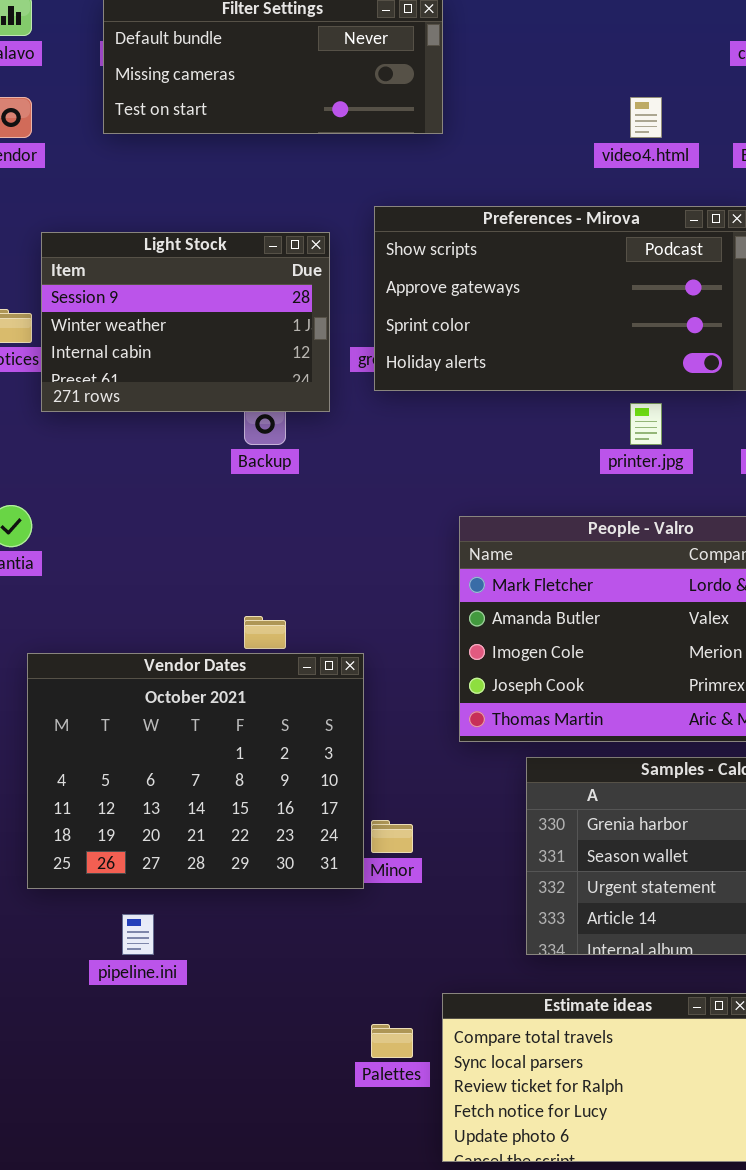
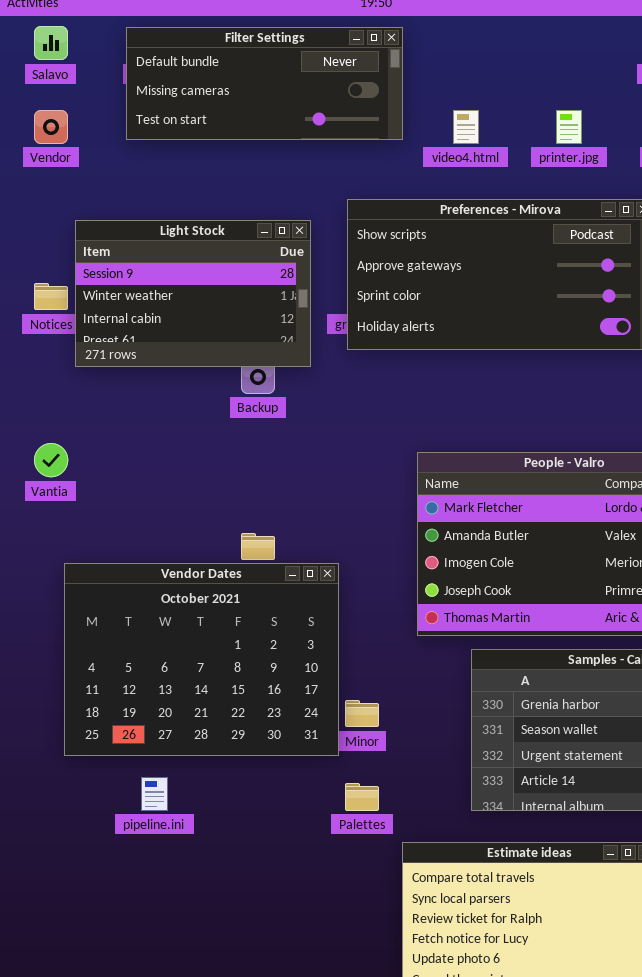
video4.html: [630,97,662,138] -> [453,110,479,144], moved
printer.jpg: [630,403,662,445] -> [556,110,582,144], moved
Palettes: [371,1024,413,1058] -> [345,783,379,811], moved

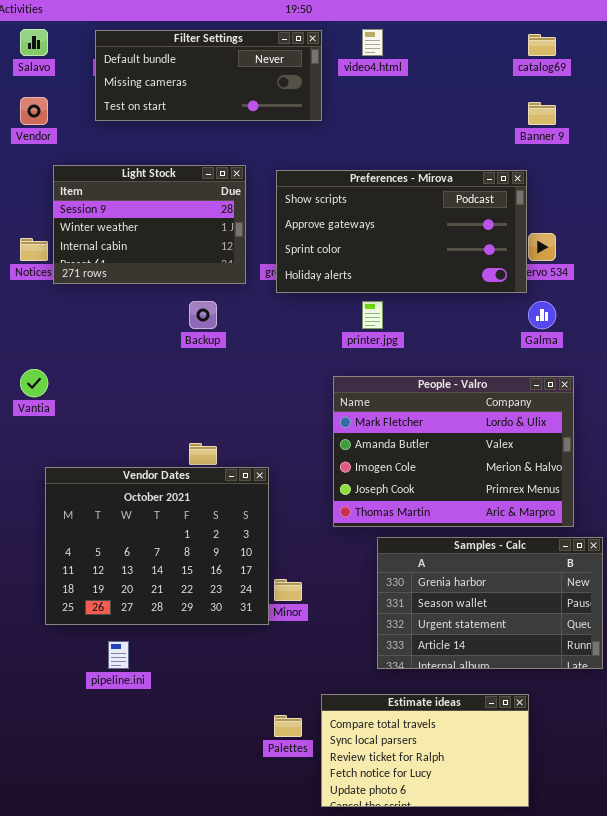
video4.html: [453,110,479,144] -> [362,29,383,56], moved
printer.jpg: [556,110,582,144] -> [362,301,383,329], moved
Light Stock: [75,220,311,367] -> [53,165,246,284], moved
Palettes: [345,783,379,811] -> [274,715,302,737], moved

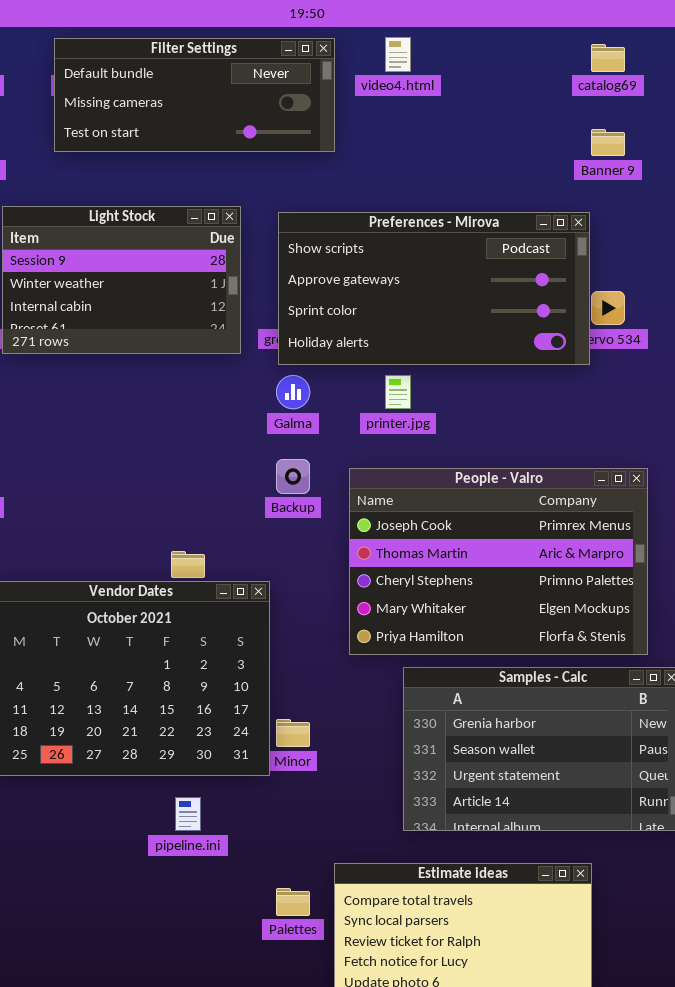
Backup: [189,301,217,329] -> [276,459,310,494], moved
Galma: [528,301,556,329] -> [276,375,310,409], moved
People - Valro: [333,376,574,527] -> [349,468,648,655], scrolled down 3 rows
pipeline.ini: [108,641,129,669] -> [175,797,201,831], moved

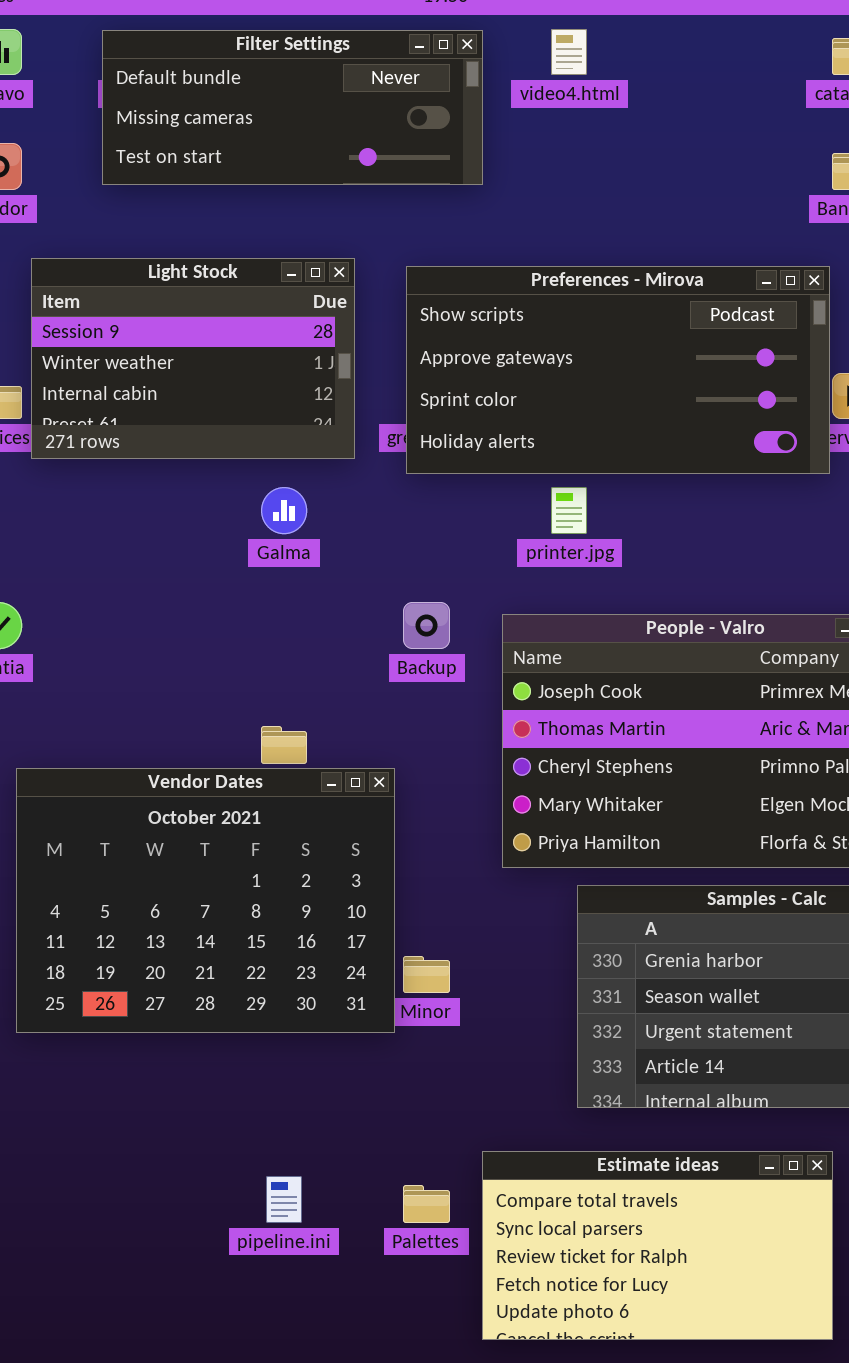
Galma: [276,375,310,409] -> [261,487,307,534], moved
pipeline.ini: [175,797,201,831] -> [266,1176,302,1223], moved

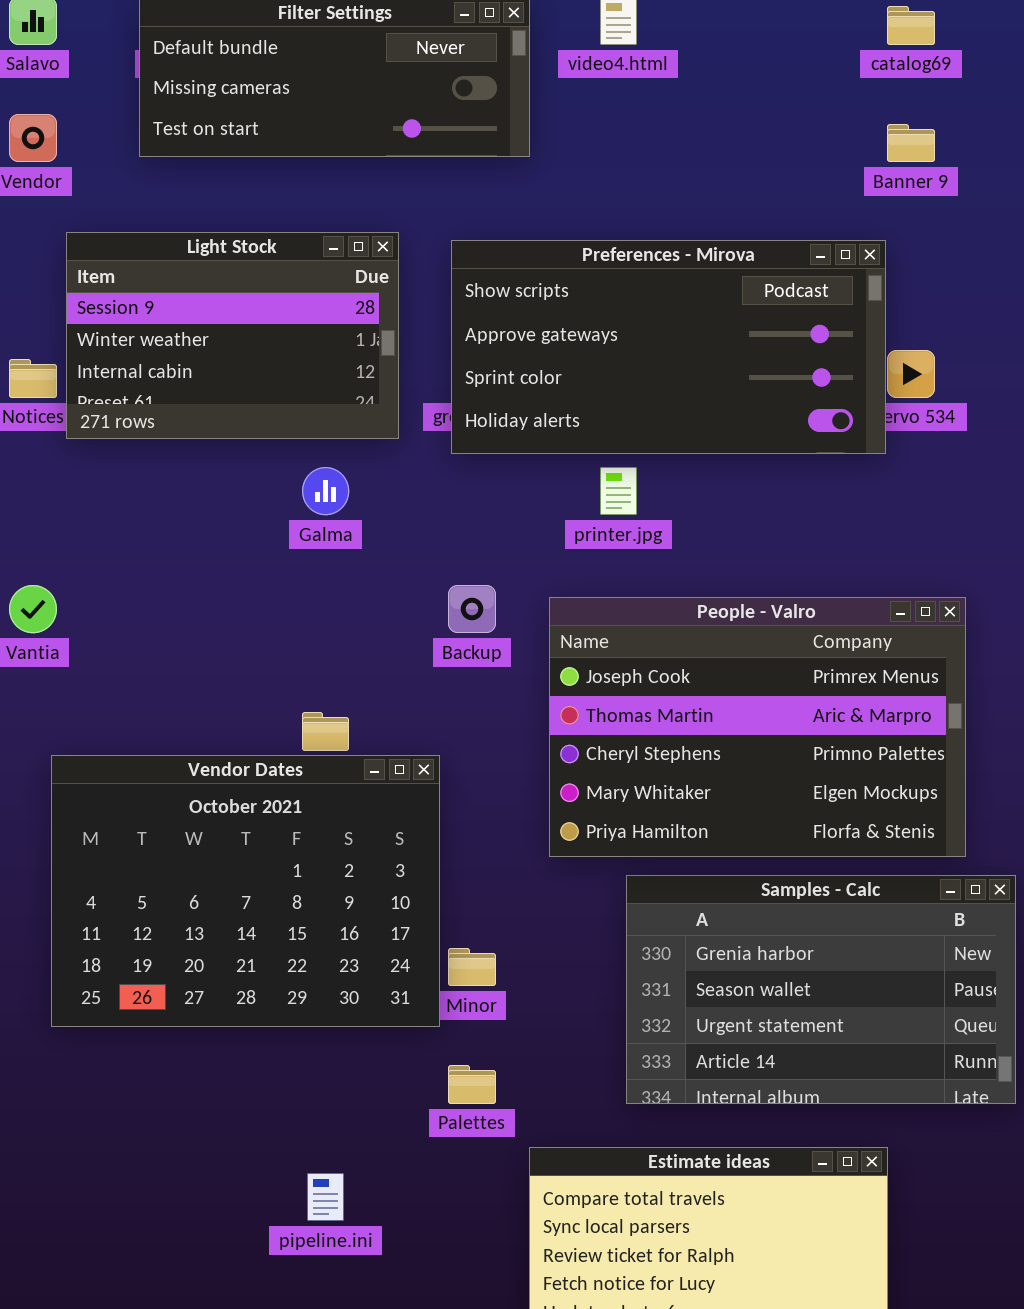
Palettes: [403,1185,450,1223] -> [448,1065,496,1104], moved

